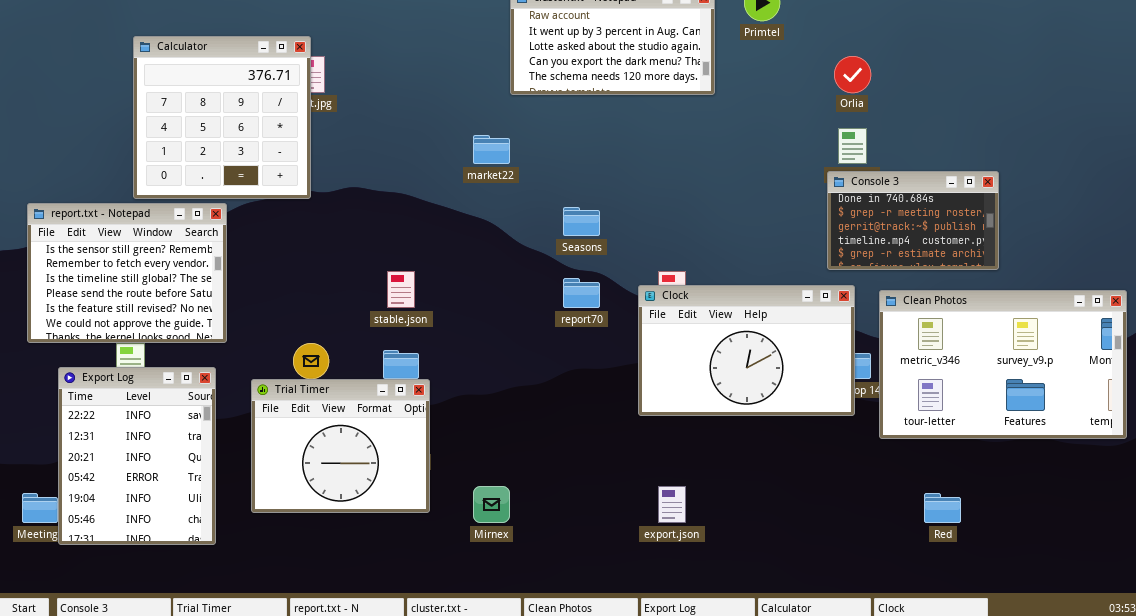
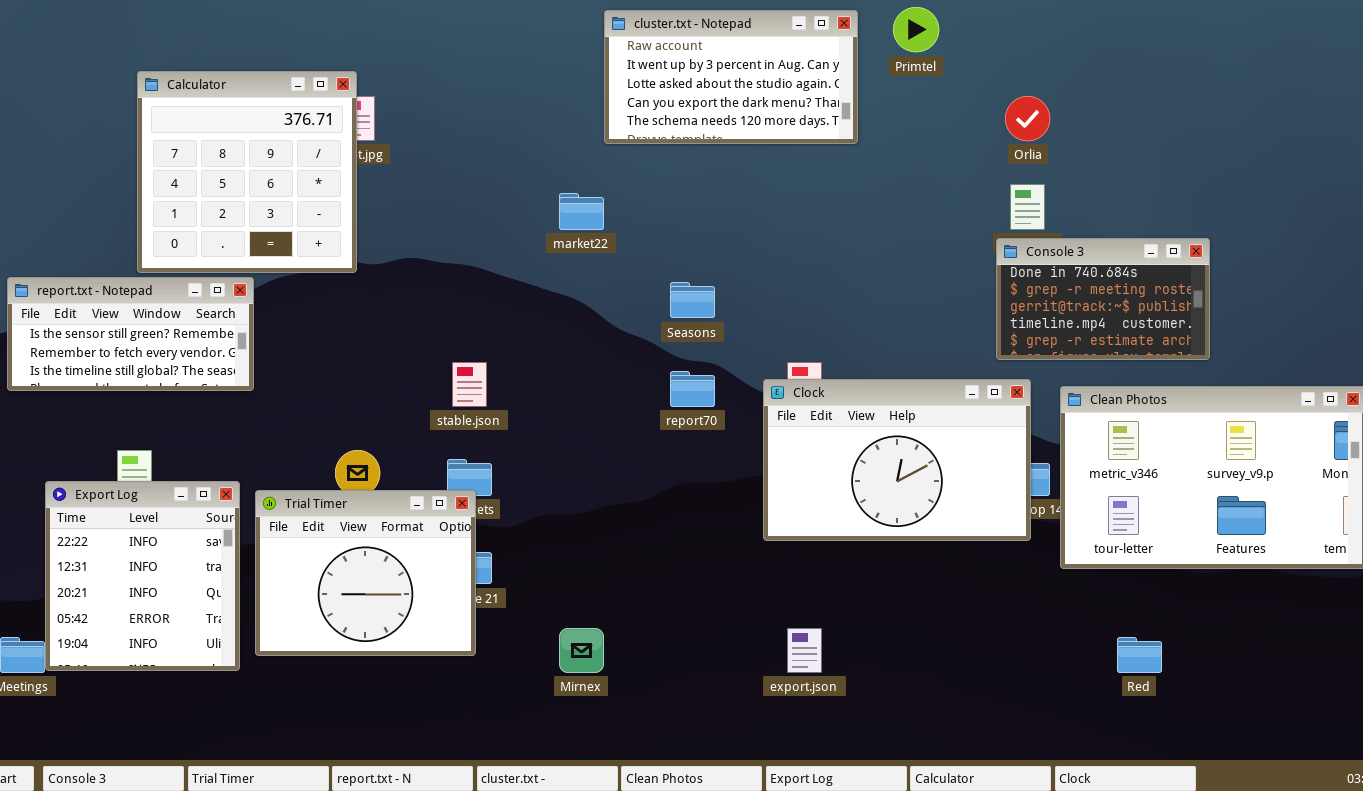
report.txt - Notepad: [27,203,227,343] -> [7,277,254,391], resized
Export Log: [58,367,216,545] -> [45,481,240,671], resized
Trial Timer: [251,379,430,513] -> [255,490,476,656], moved

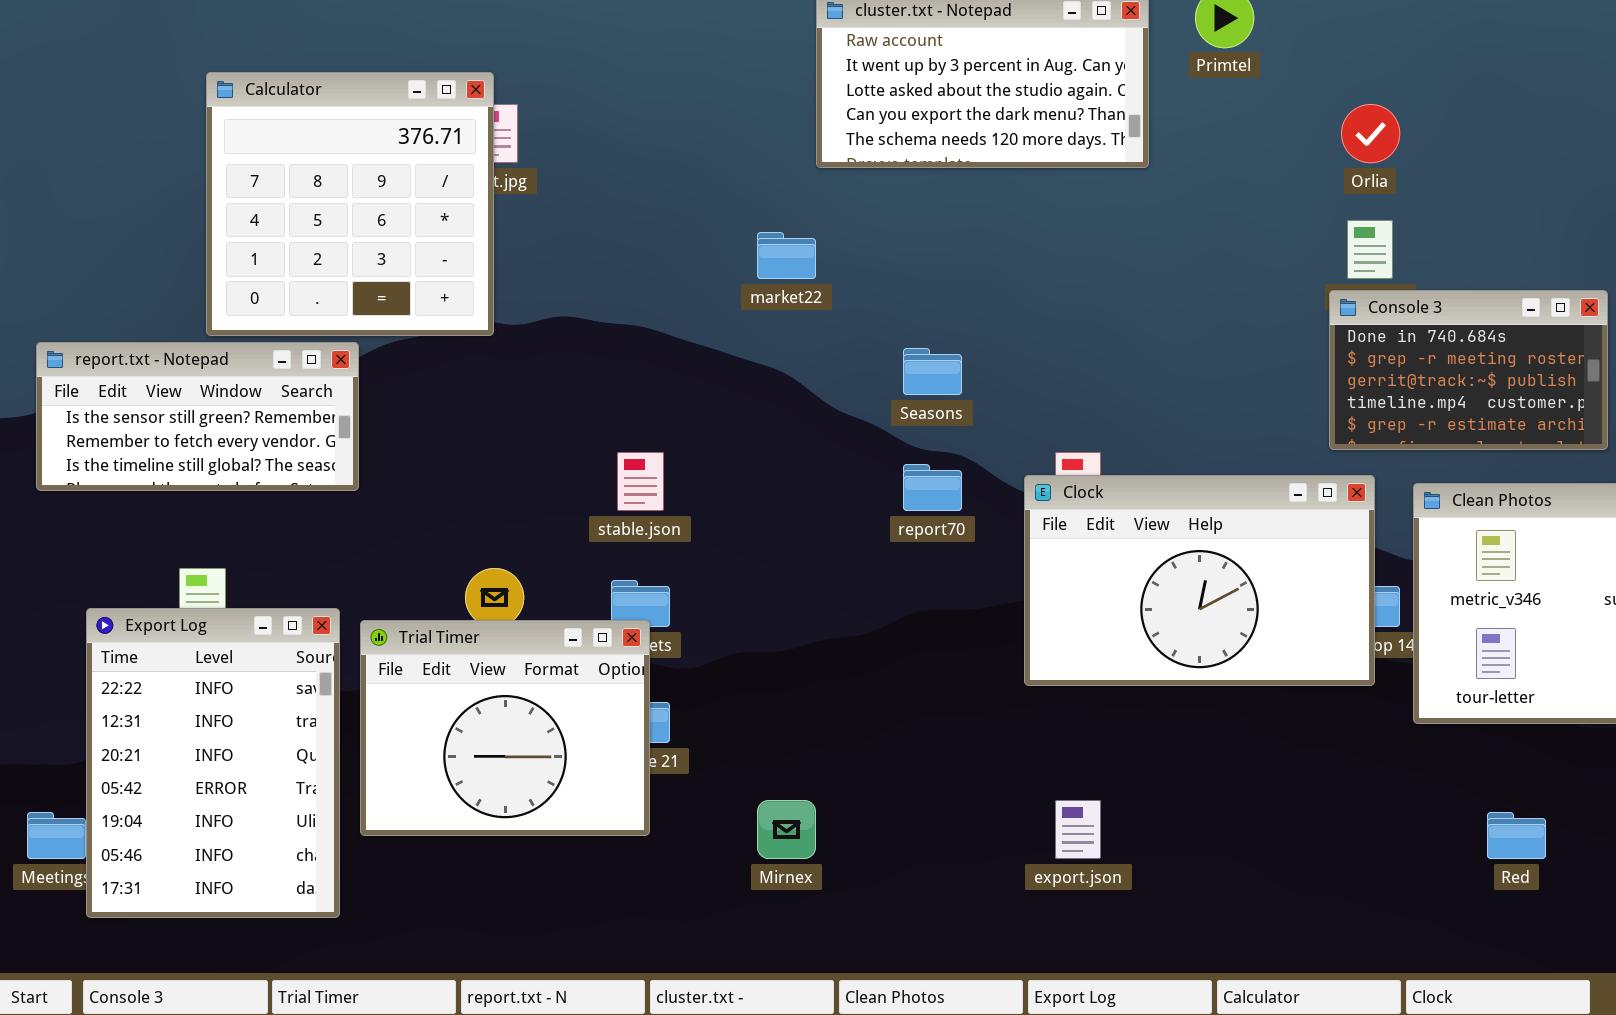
Export Log: [45,481,240,671] -> [86,608,340,918], resized

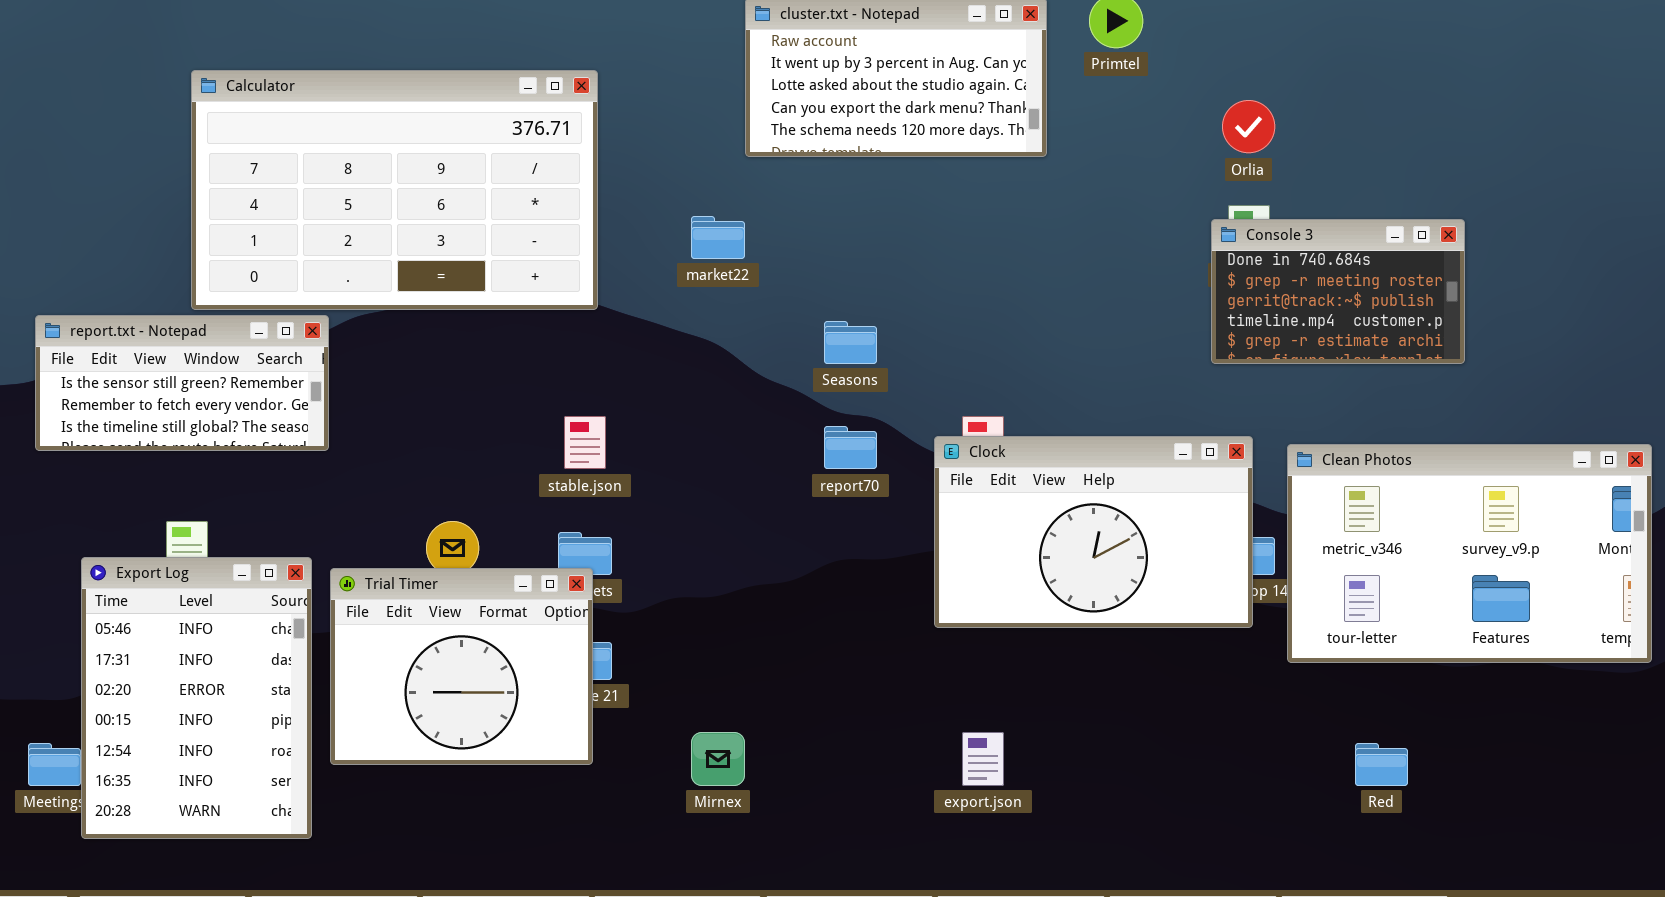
Calculator: [206,72,494,336] -> [191,70,598,310], resized
Console 3: [1329,290,1608,450] -> [1211,219,1465,364], moved
Export Log: [86,608,340,918] -> [81,557,312,839], scrolled down 5 rows

